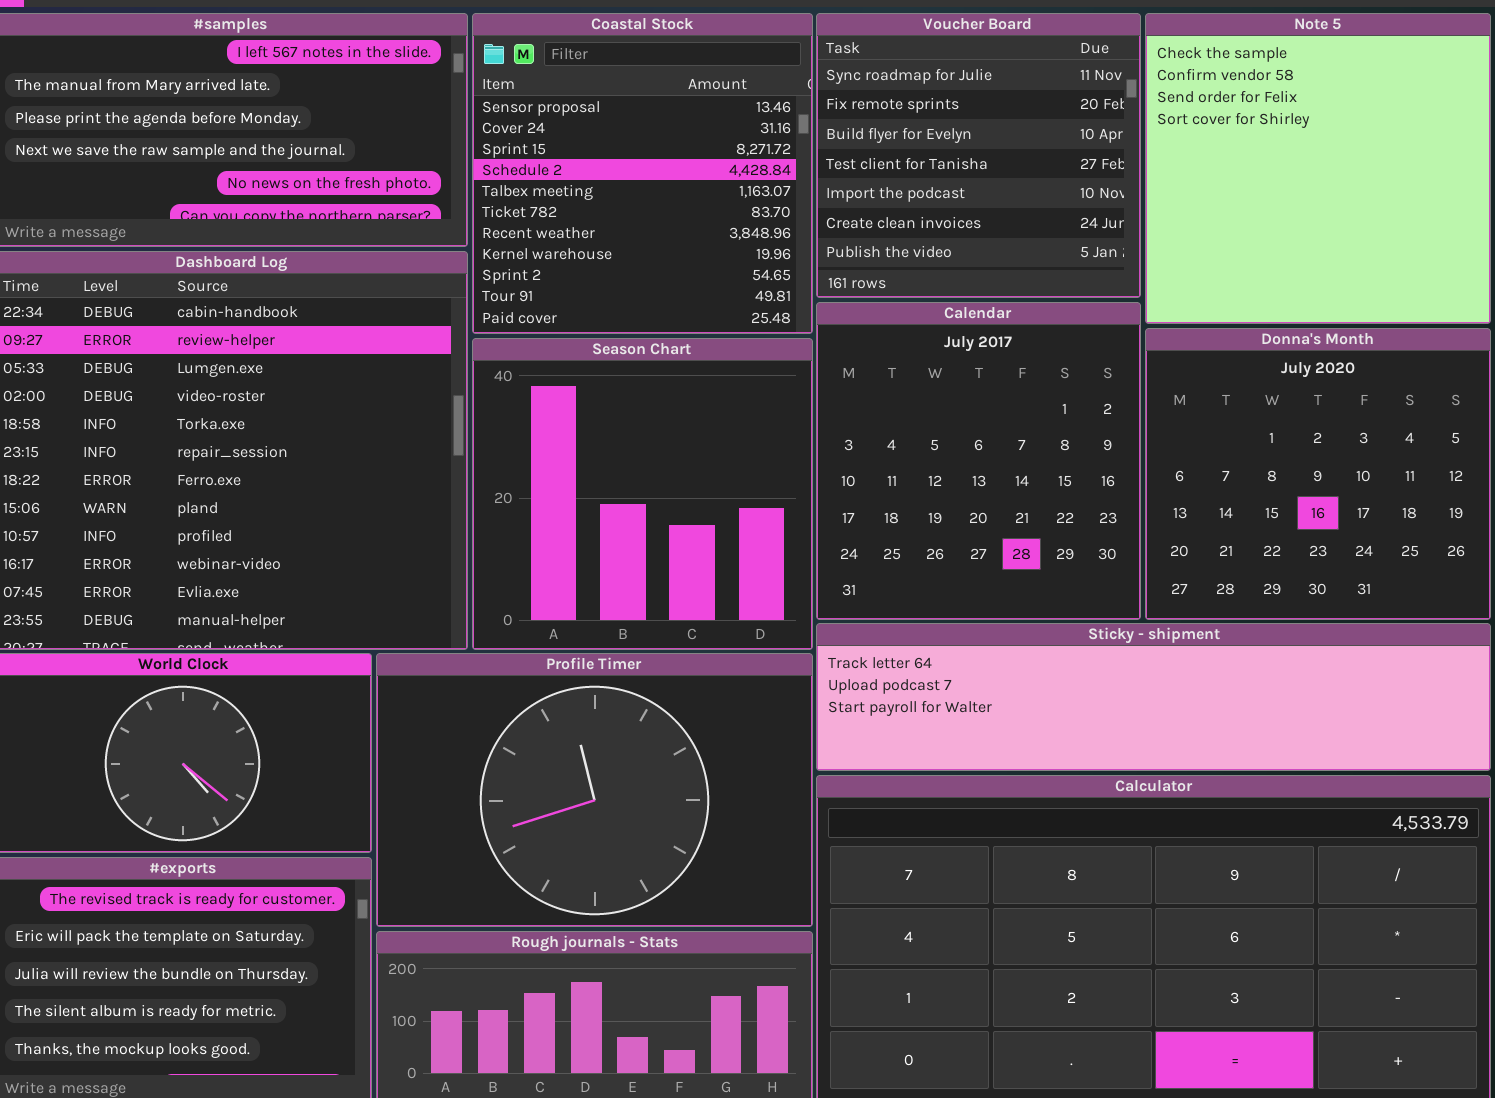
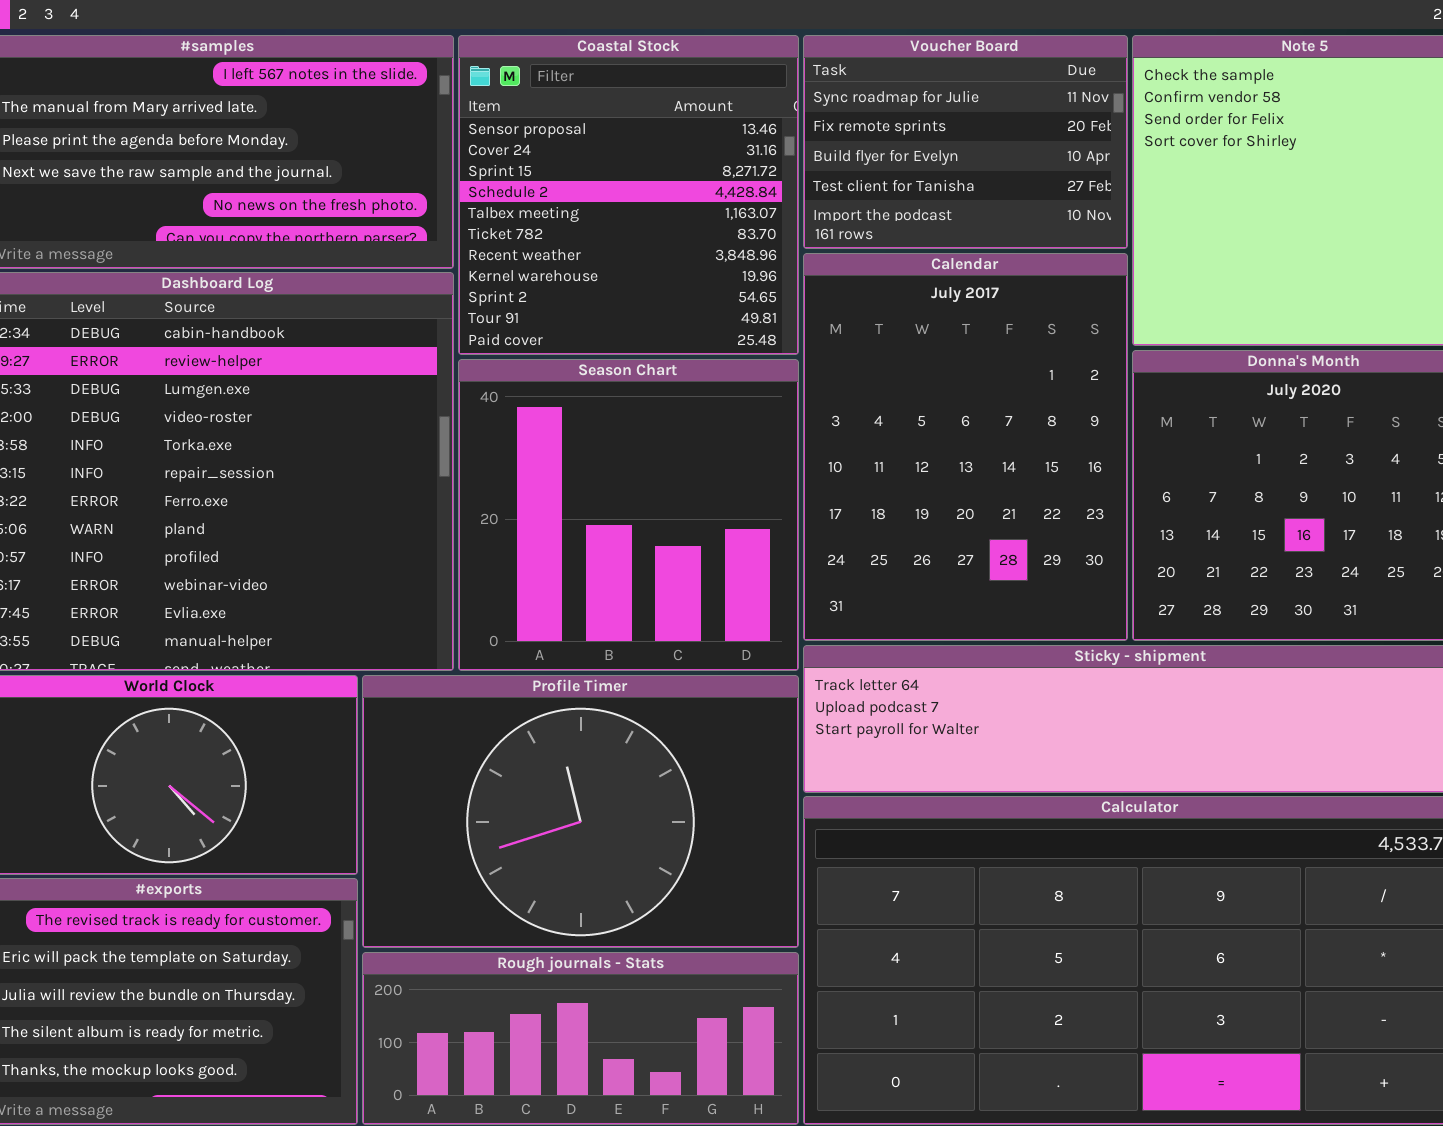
Voucher Board: [816,13,1141,298] -> [803,35,1128,249], resized
Calendar: [816,302,1141,620] -> [803,253,1128,641], resized

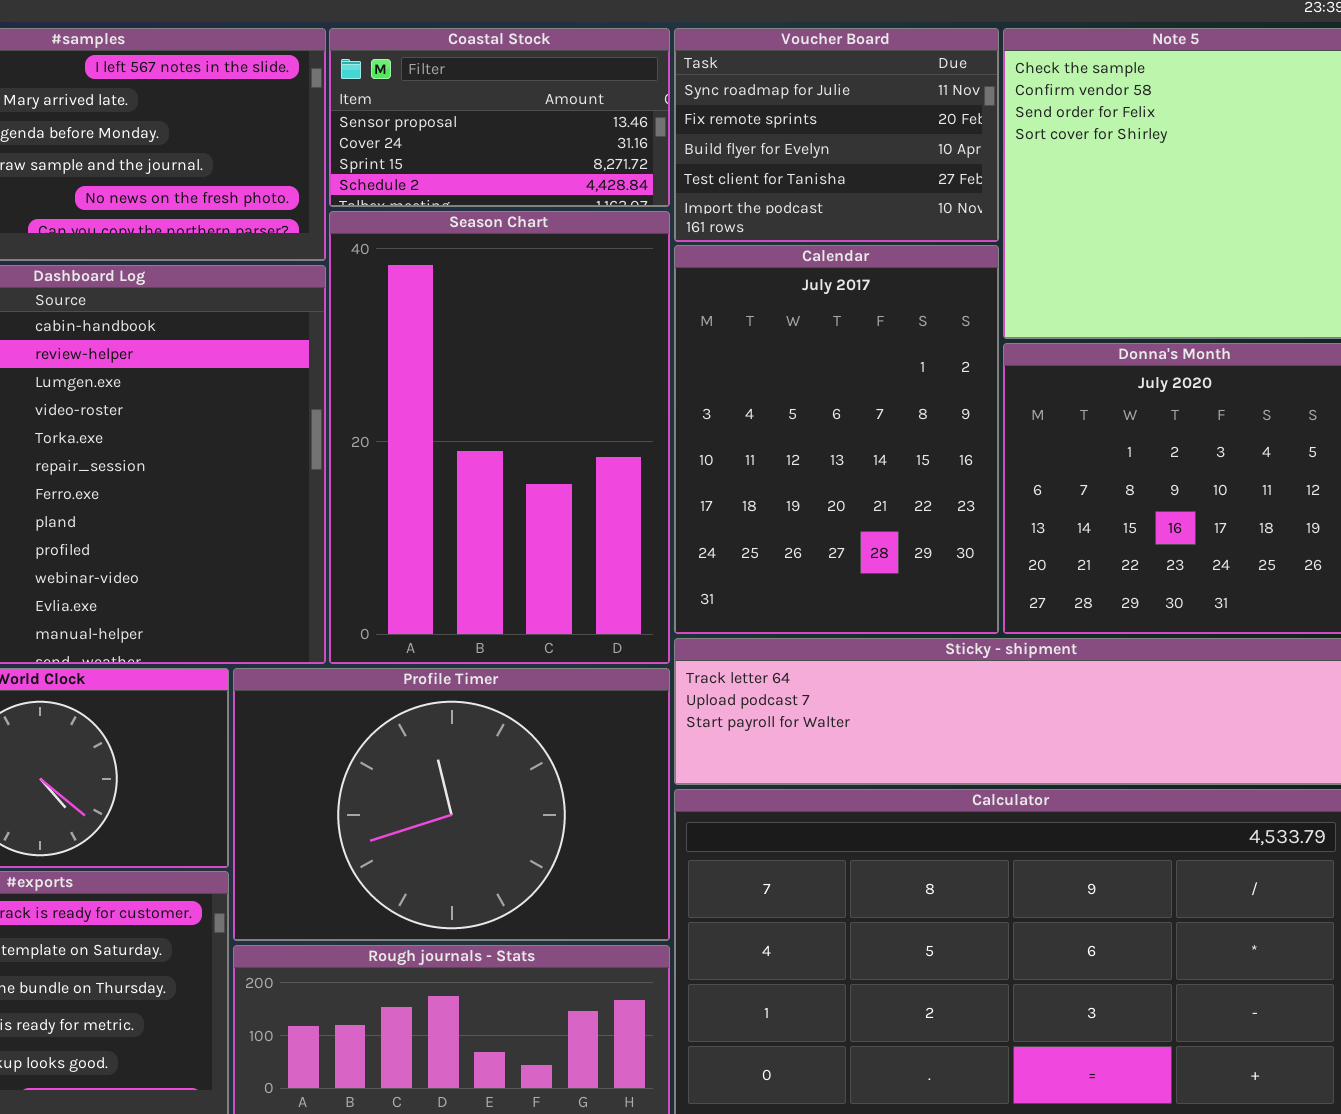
Coastal Stock: [458,35,799,355] -> [329,28,670,207], resized
Season Chart: [458,359,799,671] -> [329,211,670,664], resized

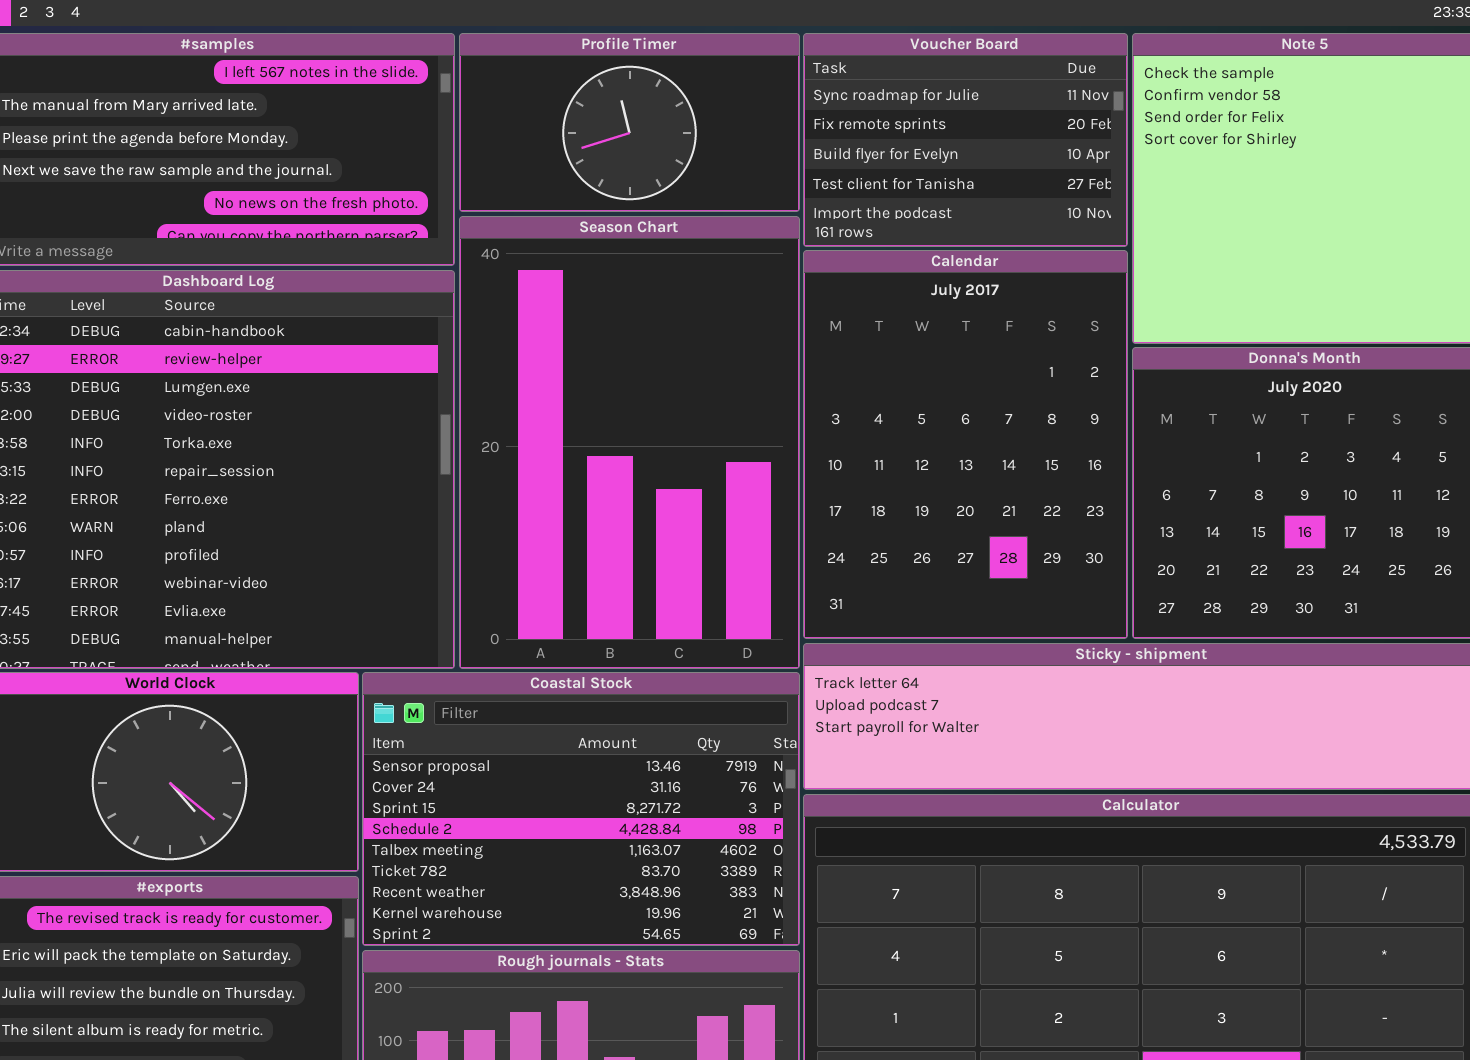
Coastal Stock: [329,28,670,207] -> [362,672,800,946], moved, resized
Profile Timer: [233,668,670,941] -> [459,33,800,212], moved, resized

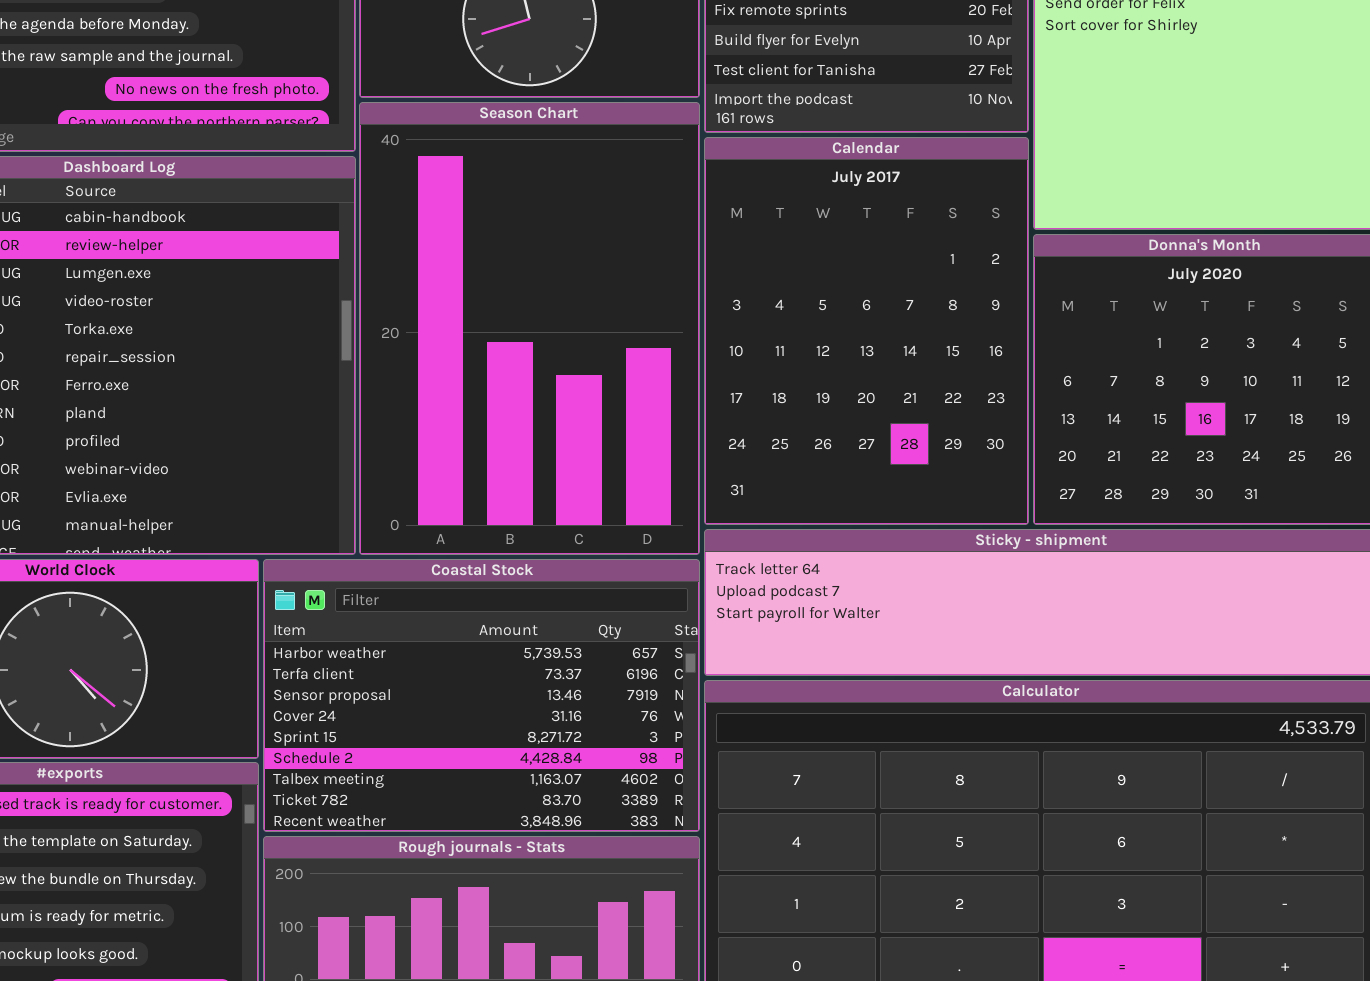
Coastal Stock: [362,672,800,946] -> [263,559,700,832], scrolled up 2 rows

